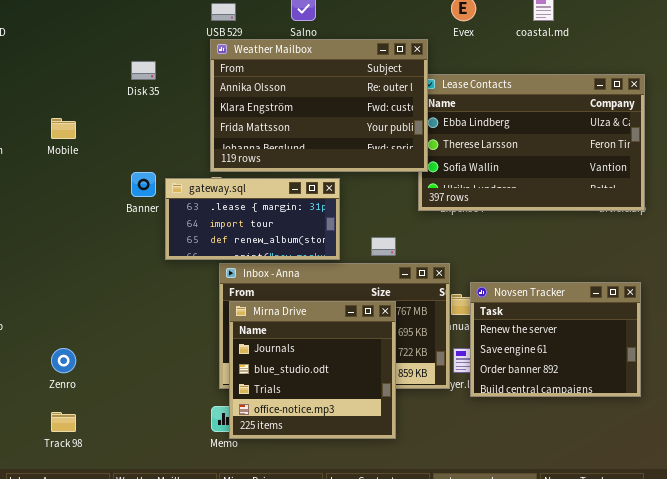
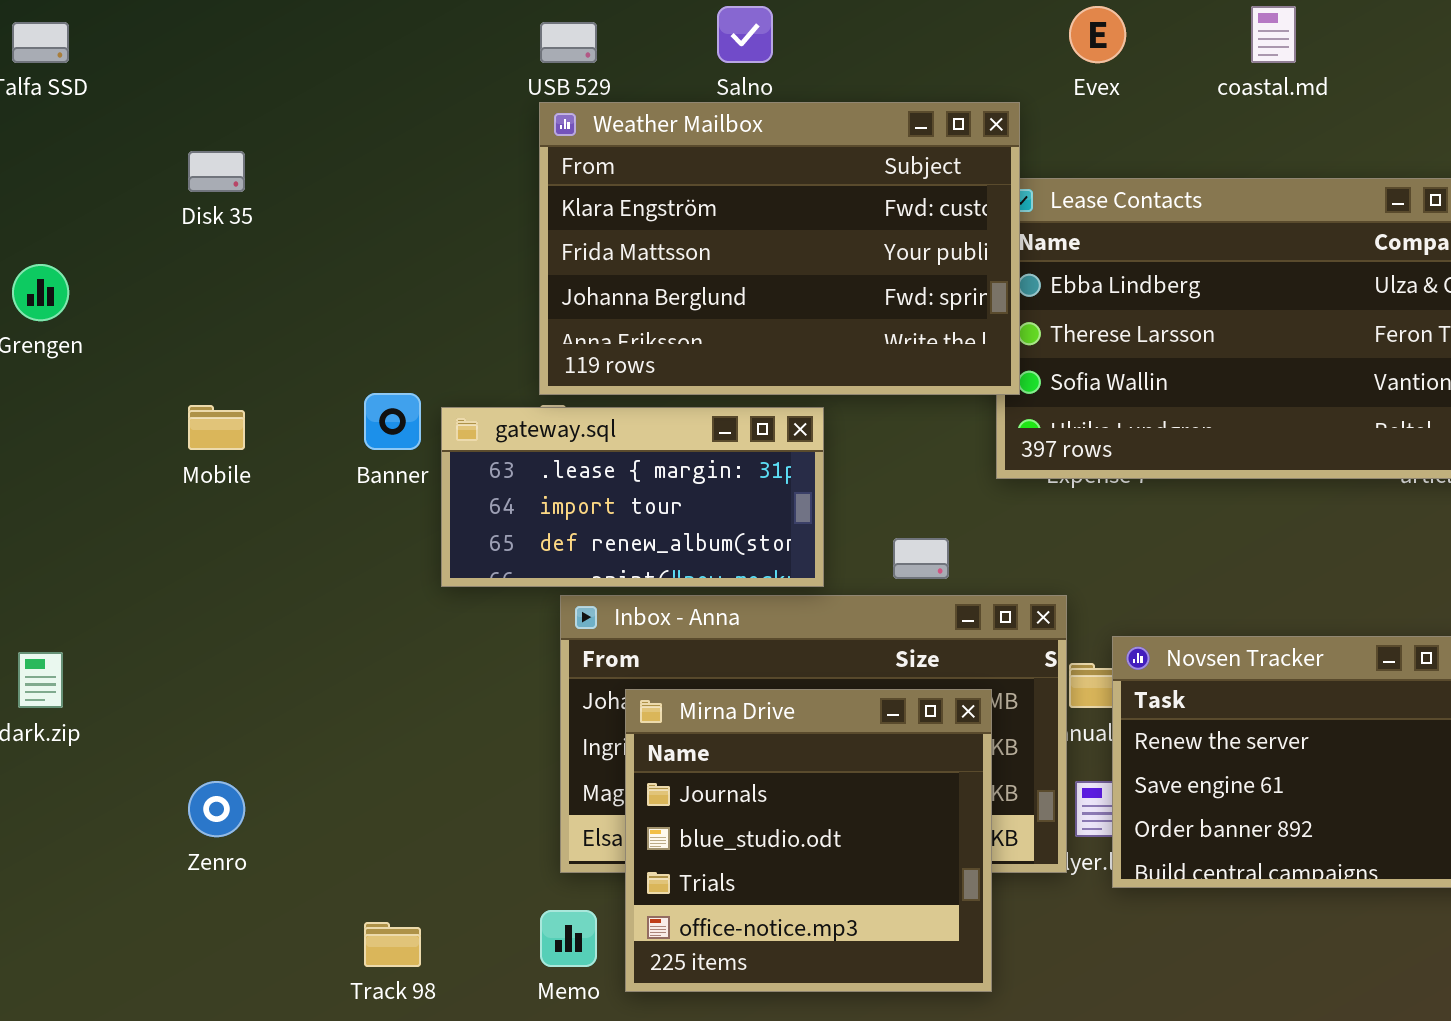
Weather Mailbox: [210,39,428,172] -> [539,102,1020,395], scrolled down 1 row
Disk 35: [131,61,156,80] -> [188,151,245,192], moved
Mobile: [51,118,76,139] -> [188,405,245,450], moved
Mirna Drive: [229,301,396,439] -> [625,689,992,992], moved
Track 98: [51,412,76,432] -> [364,922,421,967], moved

